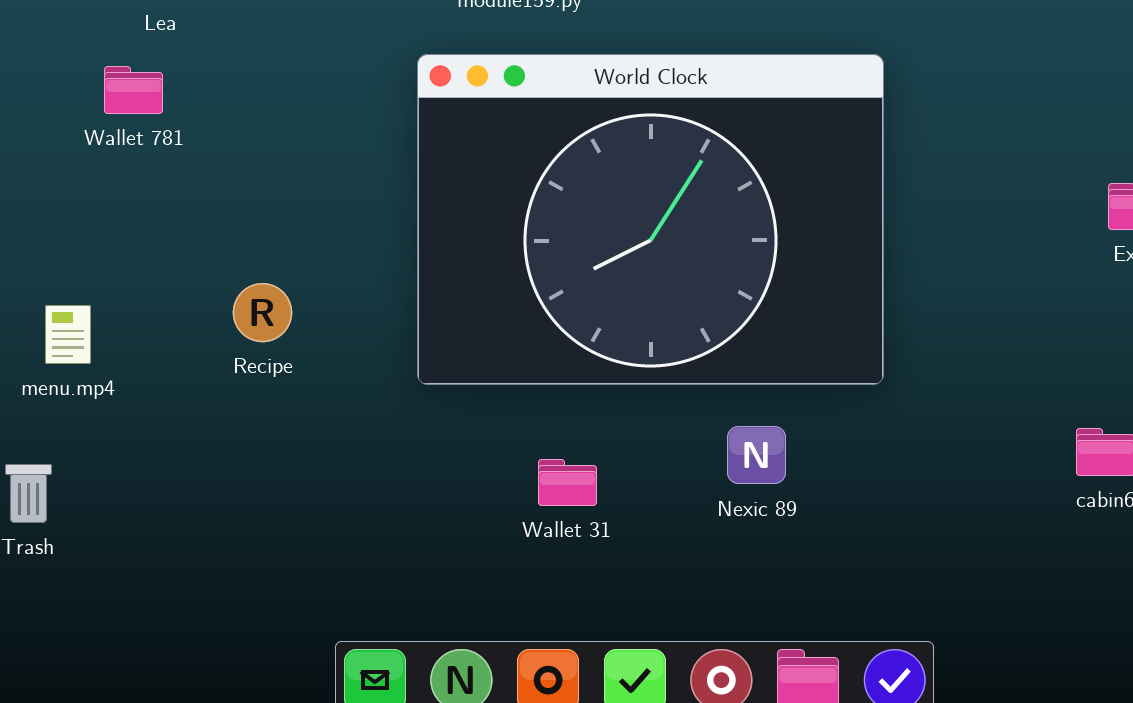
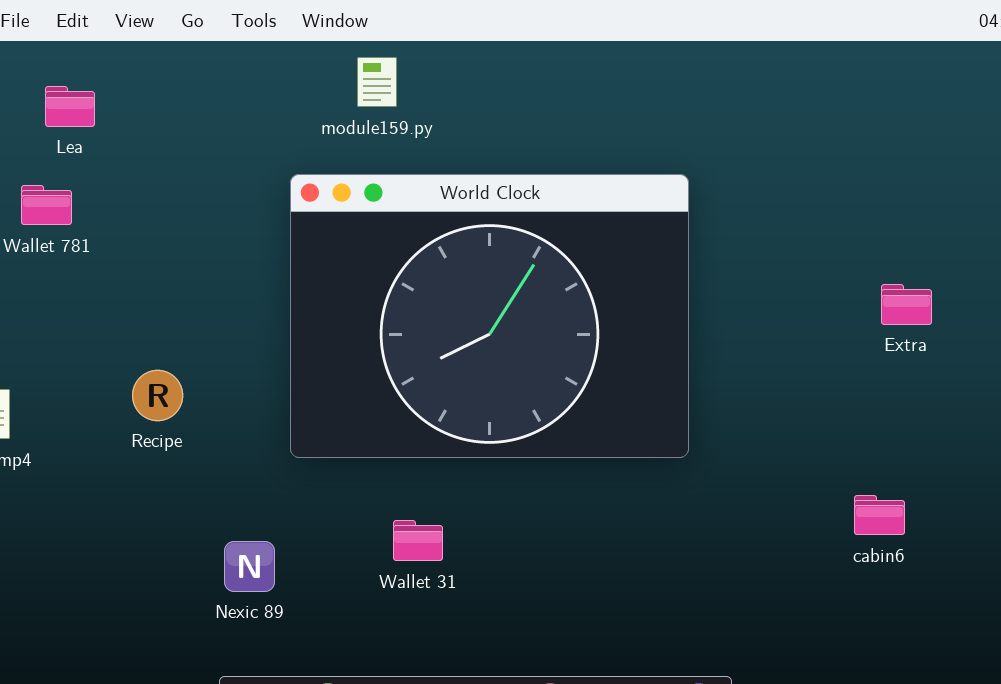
Nexic 89: [727,426,786,484] -> [224,541,275,592], moved

